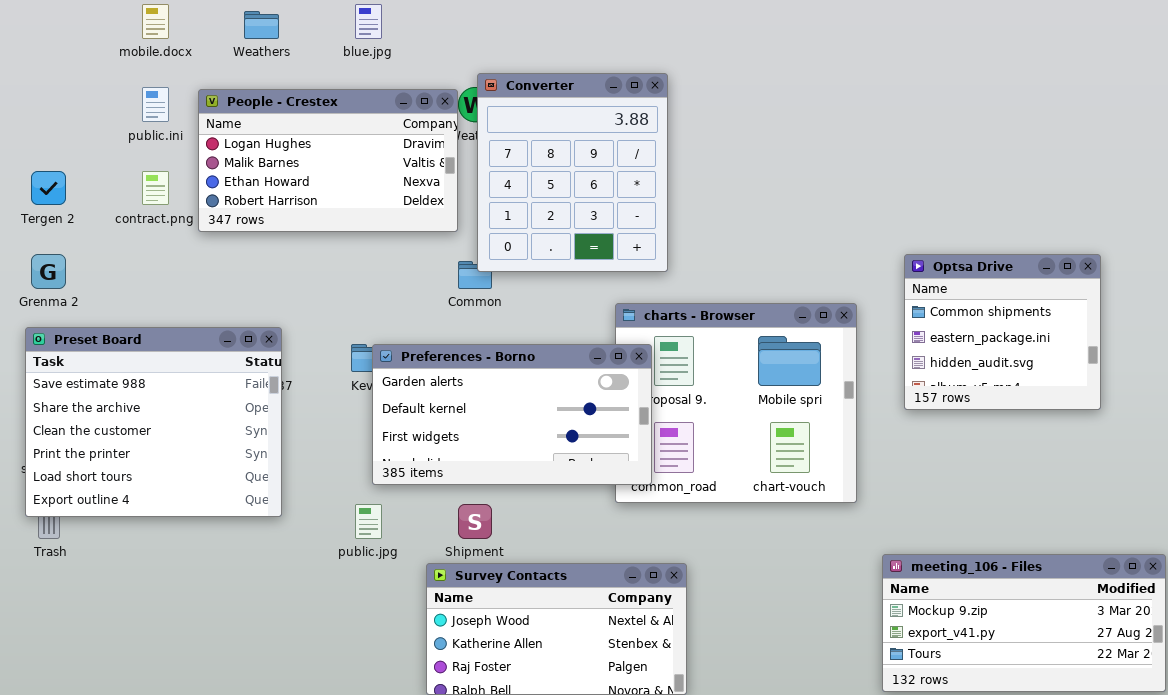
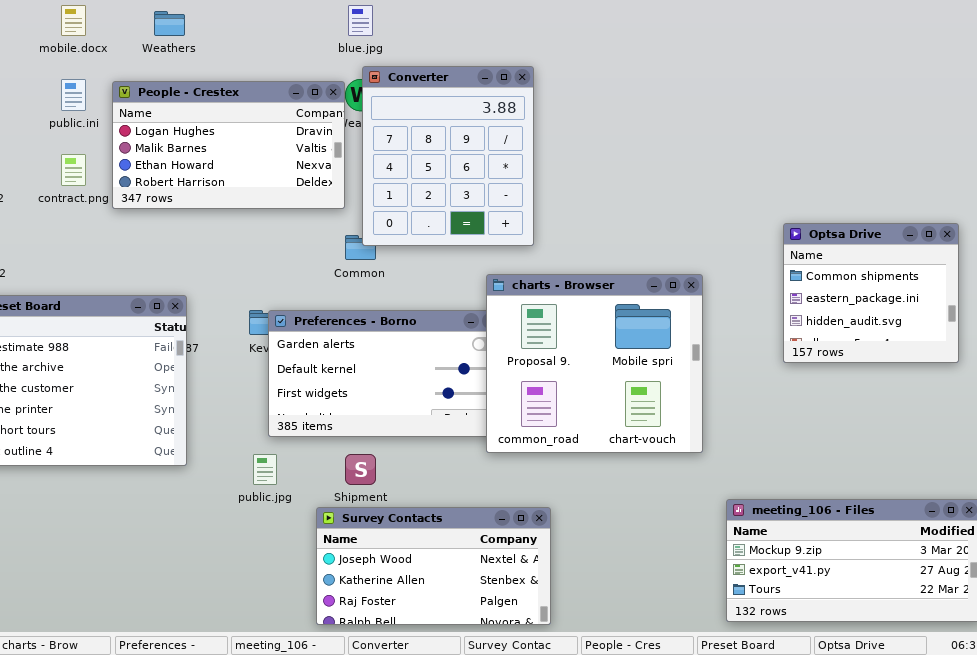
blue.jpg: [355,4,382,39] -> [348,5,373,36], moved
Optsa Drive: [904,254,1101,410] -> [783,223,959,363], moved
charts - Browser: [615,303,857,503] -> [486,274,703,453], raised

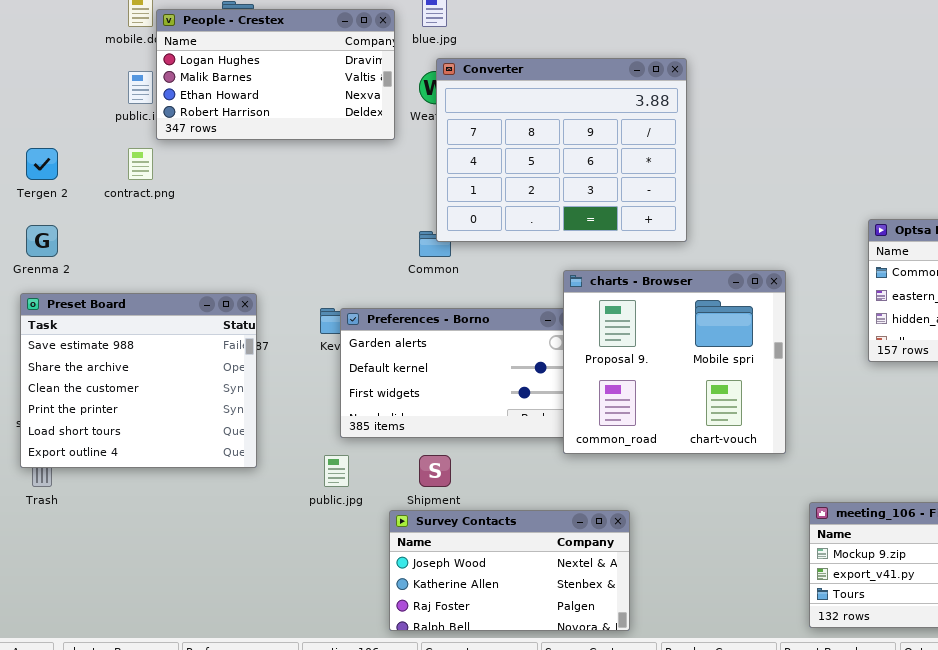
Converter: [362,66,534,246] -> [436,58,687,242], resized
People - Crestex: [112,81,345,209] -> [156,9,395,140], moved

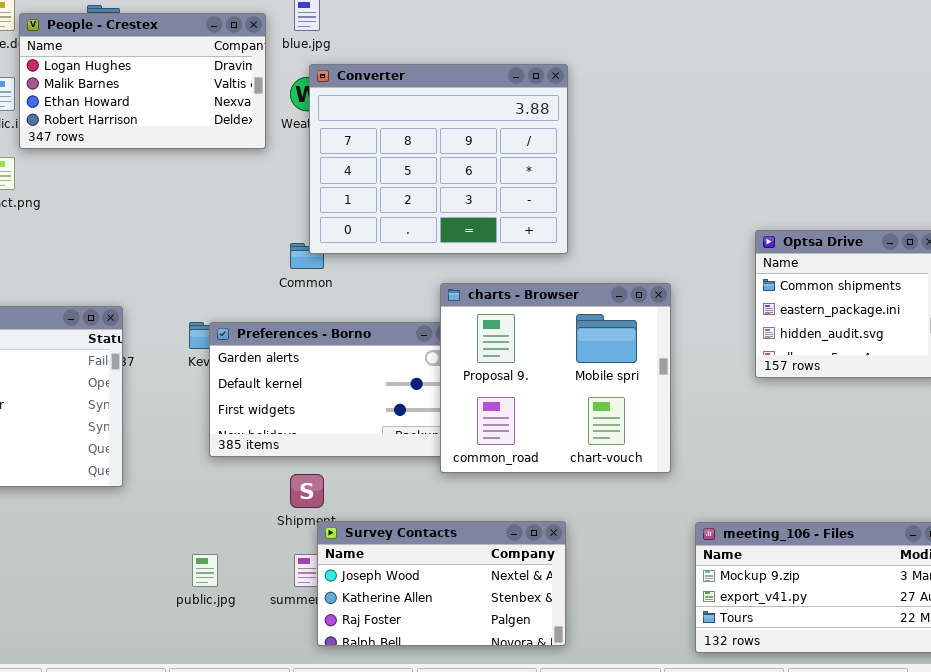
public.jpg: [324,455,349,487] -> [192,554,218,587], moved
Survey Contacts: [389,510,630,631] -> [317,521,566,646], moved

